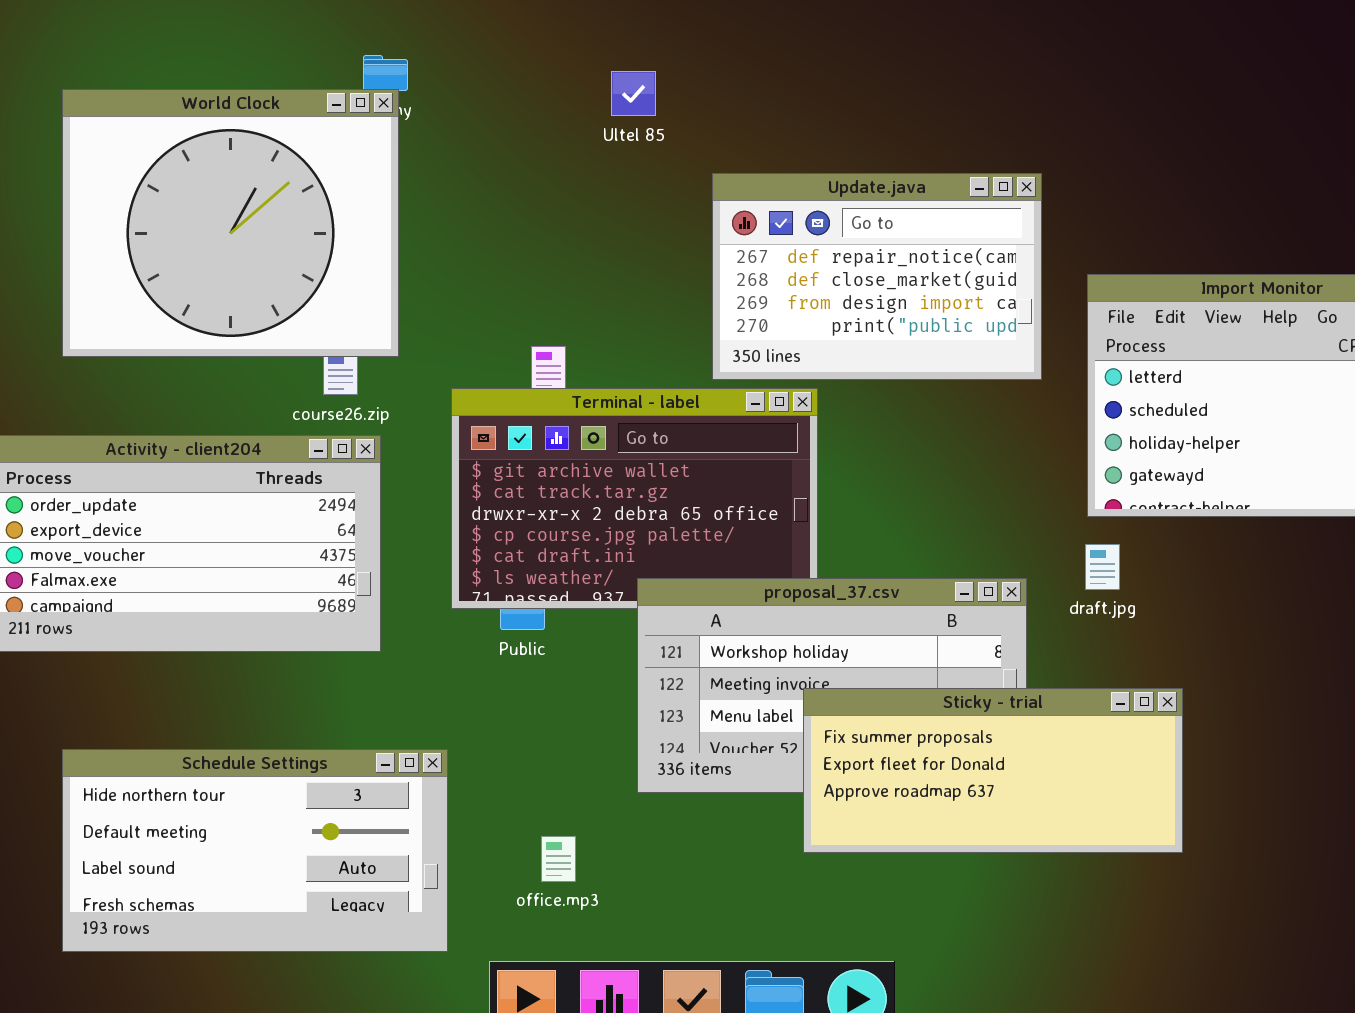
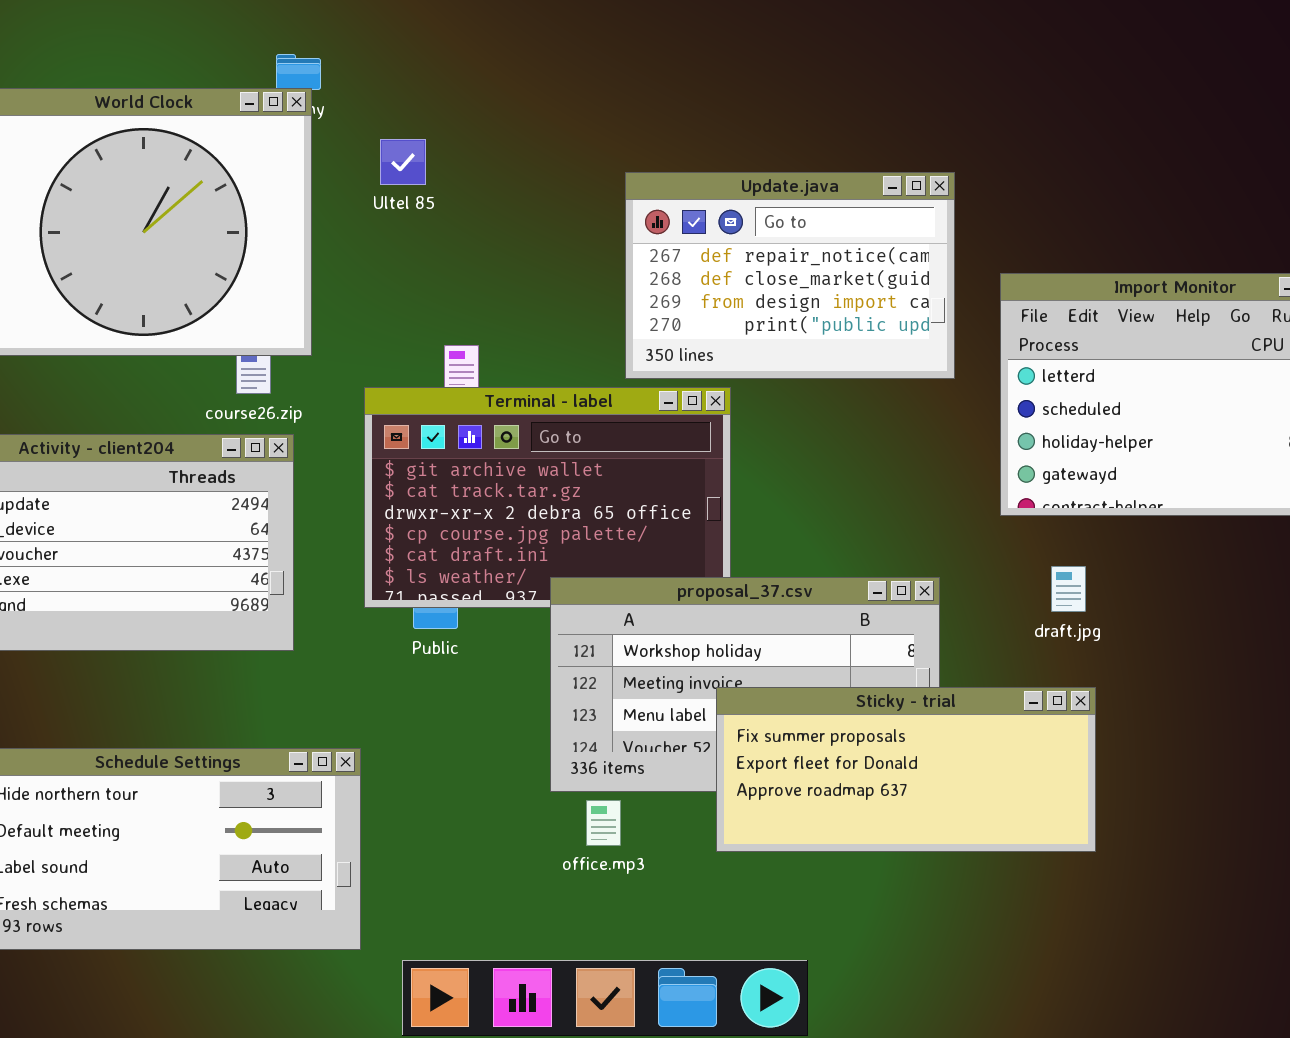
Ultel 85: [611,71,656,116] -> [380,139,426,185], moved
draft.jpg: [1085,544,1120,590] -> [1051,566,1086,612], moved
office.mp3: [541,836,576,882] -> [586,800,621,846], moved

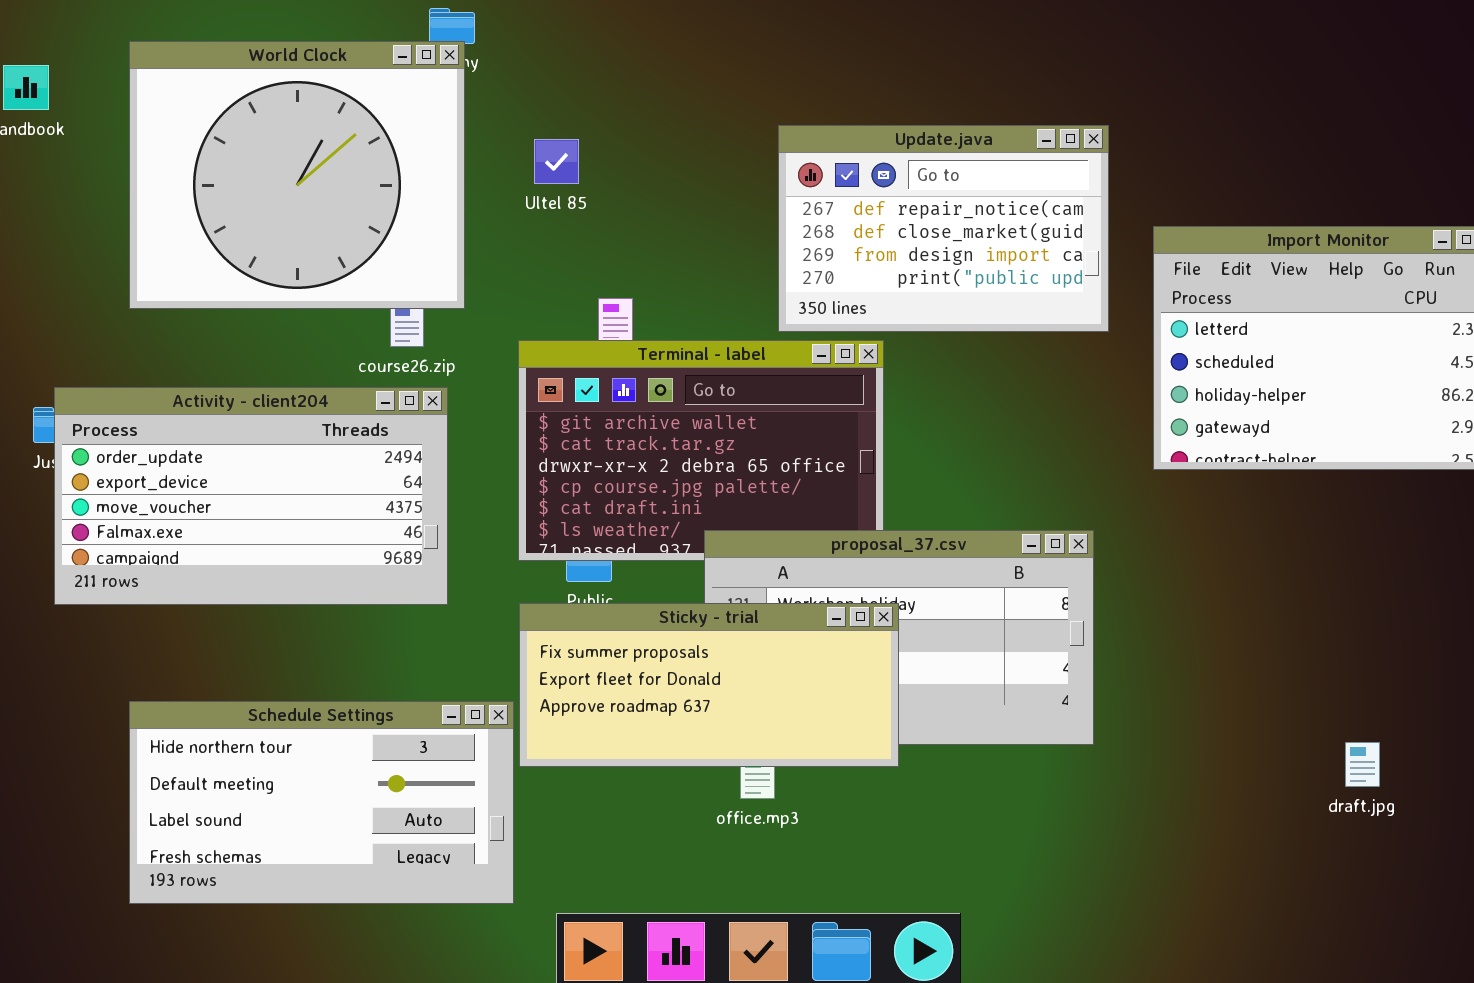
Ultel 85: [380,139,426,185] -> [534,139,579,184], moved
draft.jpg: [1051,566,1086,612] -> [1345,742,1380,787], moved
Sticky - trial: [716,687,1096,852] -> [519,603,899,767], moved

